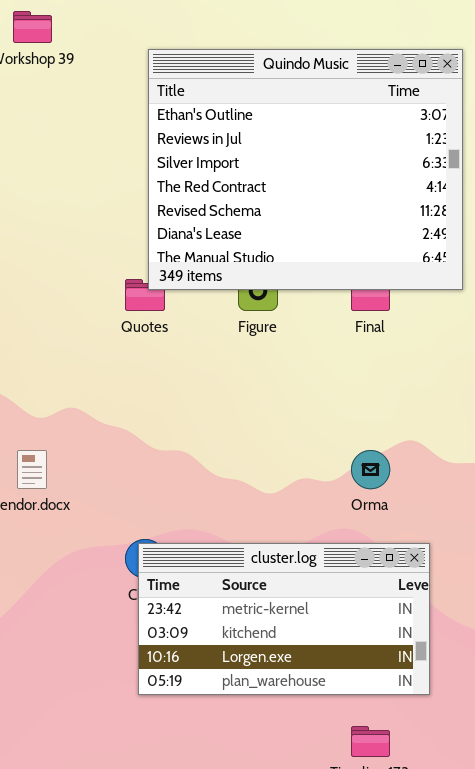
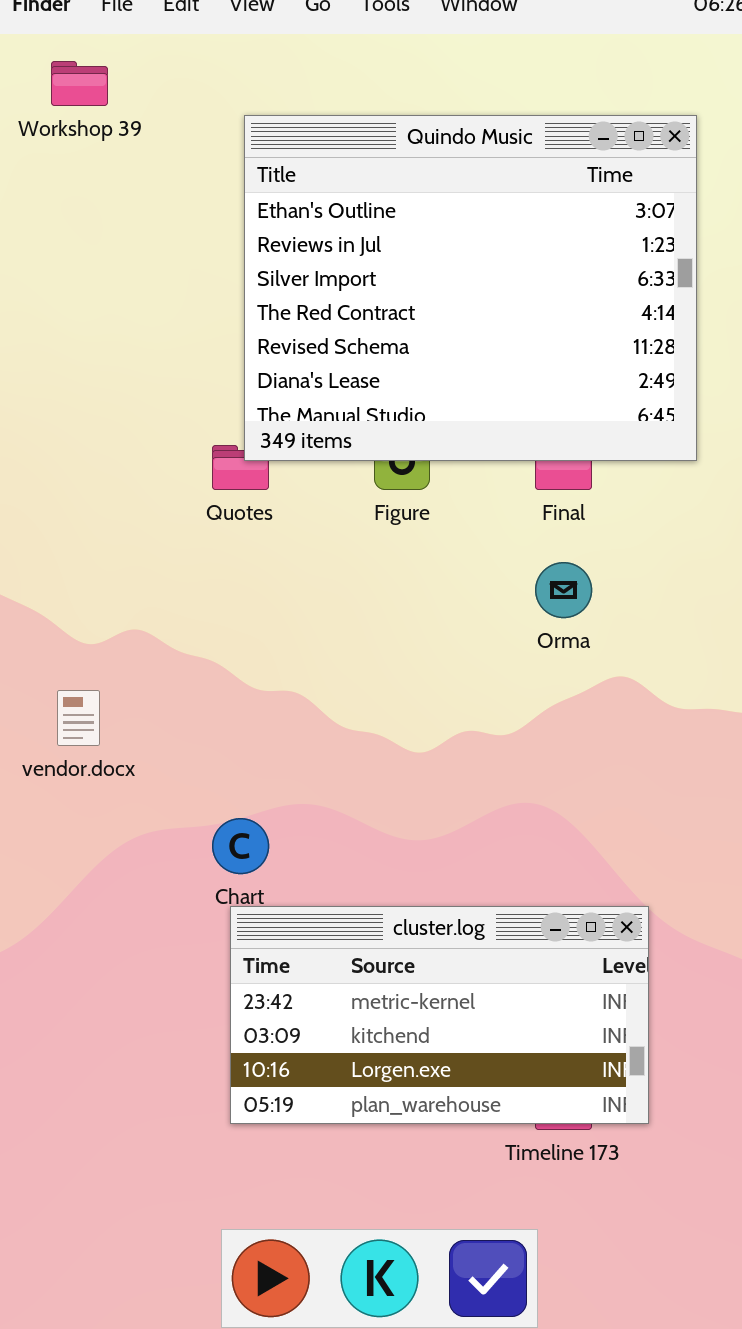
Orma: [351,450,390,489] -> [535,562,592,618], moved
cluster.log: [138,543,430,695] -> [230,906,649,1124], moved

